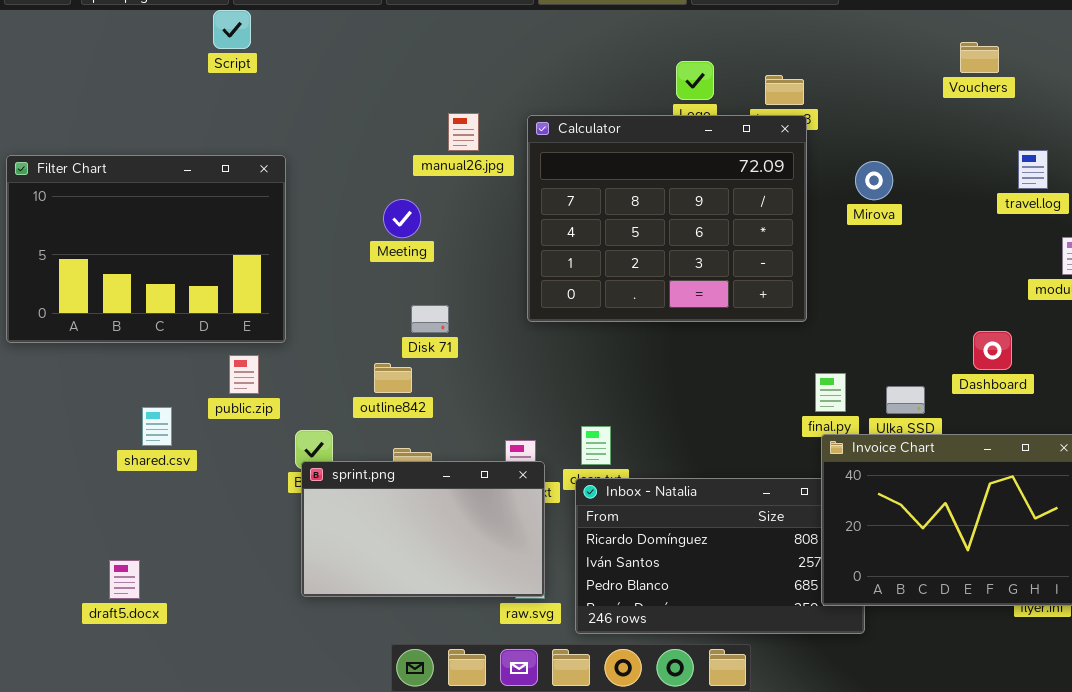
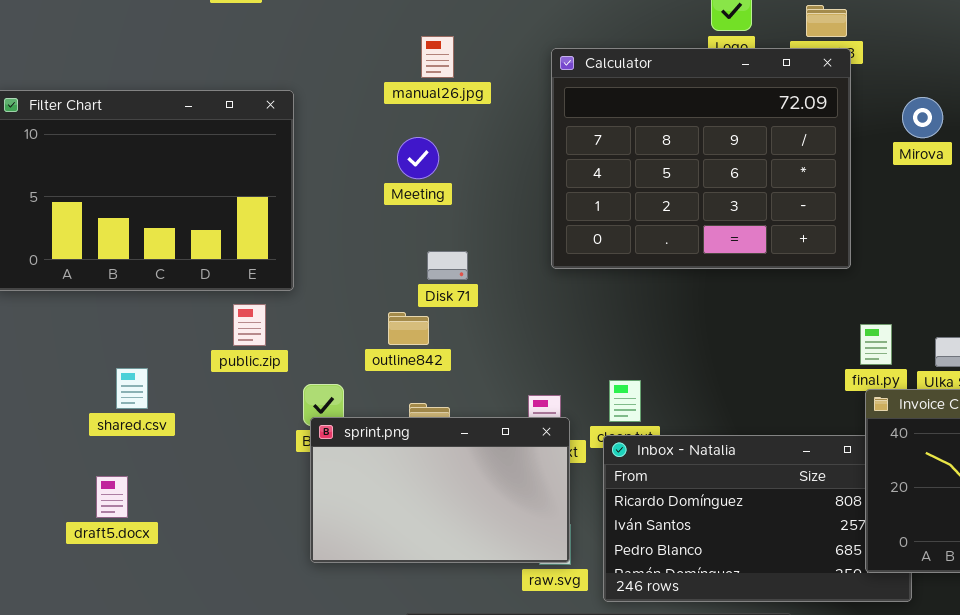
manual26.jpg: [448,113,479,151] -> [421,36,454,78], moved
shared.csv: [142,407,172,446] -> [116,368,148,409], moved
draft5.docx: [109,560,140,599] -> [96,476,128,518], moved

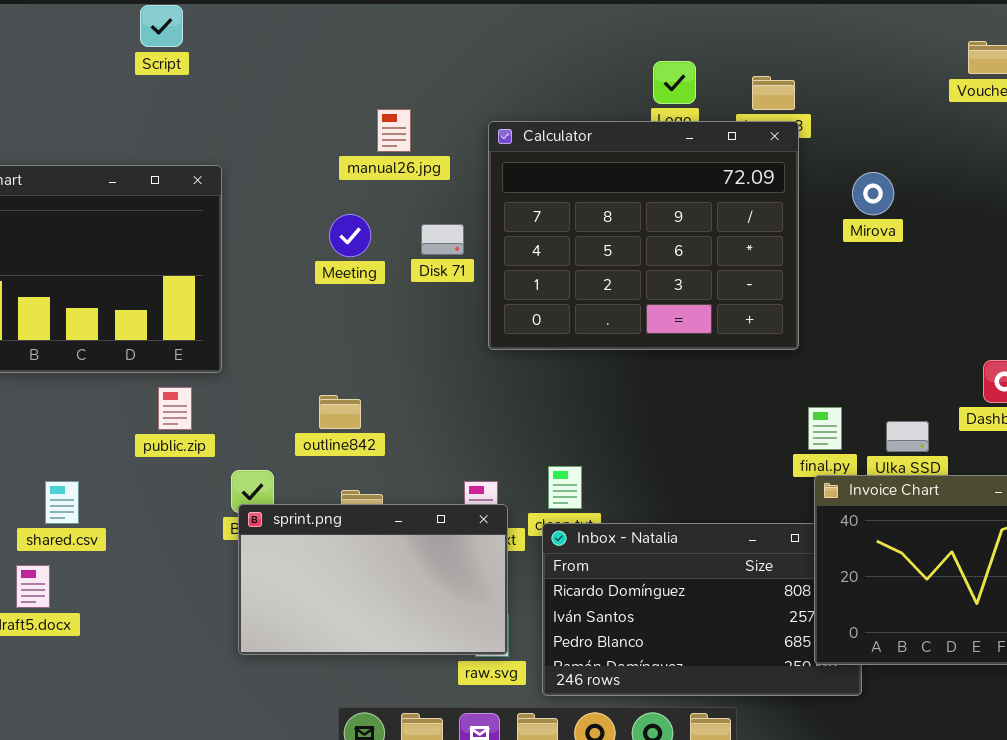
manual26.jpg: [421,36,454,78] -> [377,109,411,152], moved
Disk 71: [427,251,468,280] -> [421,224,464,255], moved
shared.csv: [116,368,148,409] -> [45,481,79,524], moved

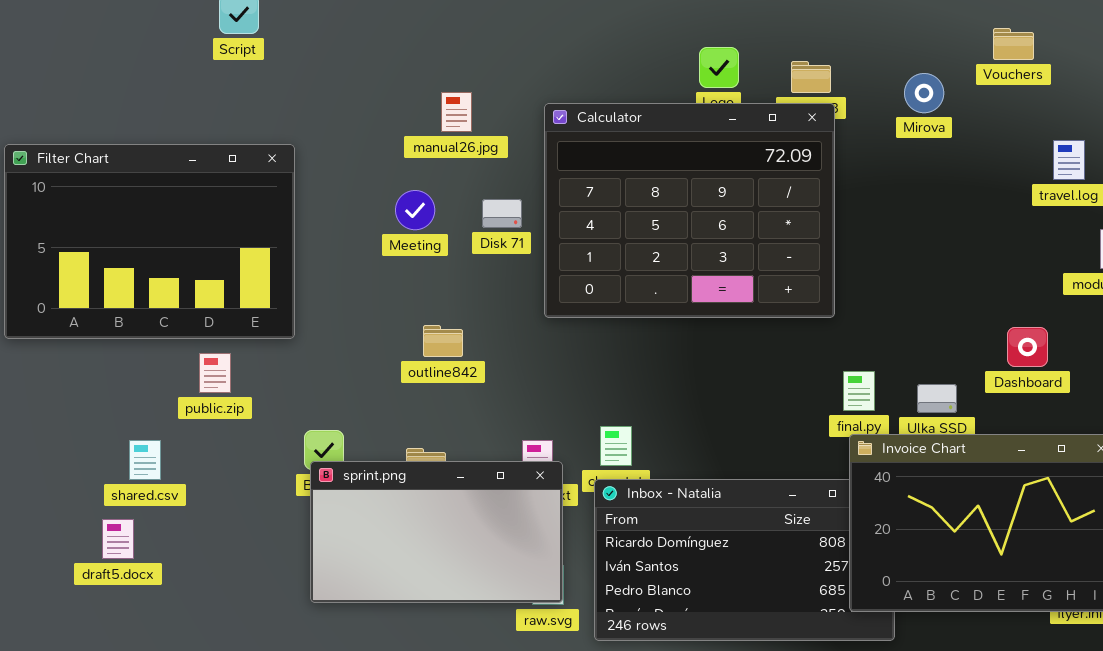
Mirova: [852,172,894,215] -> [904,73,944,113], moved
public.zip: [158,387,192,430] -> [199,353,231,393], moved
outline842: [319,395,361,429] -> [423,325,463,357], moved

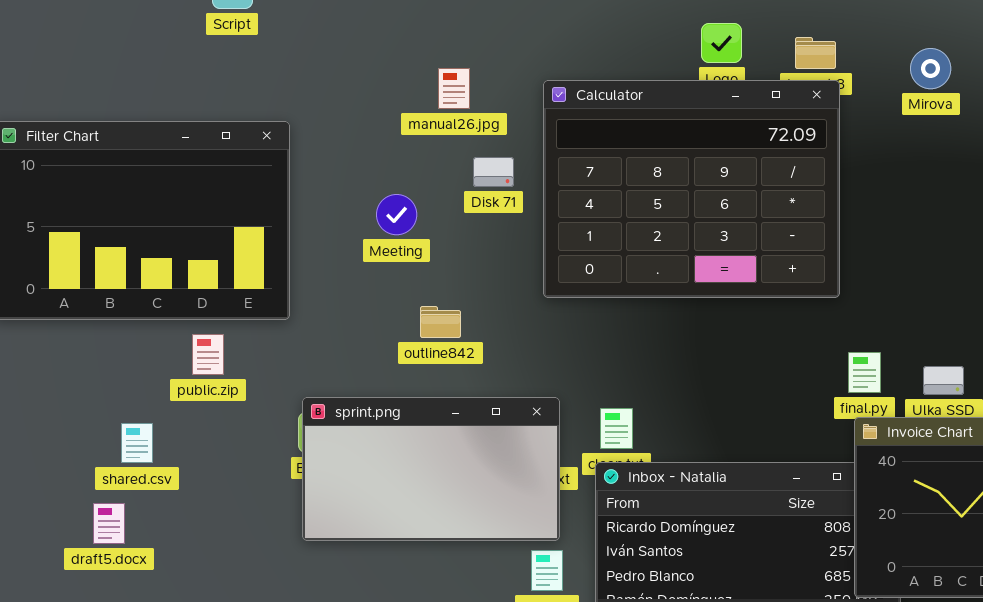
Meeting: [395,190,435,230] -> [376,194,417,235], moved
Disk 71: [482,199,522,228] -> [473,157,514,187], moved
sprint.png: [310,461,563,603] -> [302,397,560,541], moved

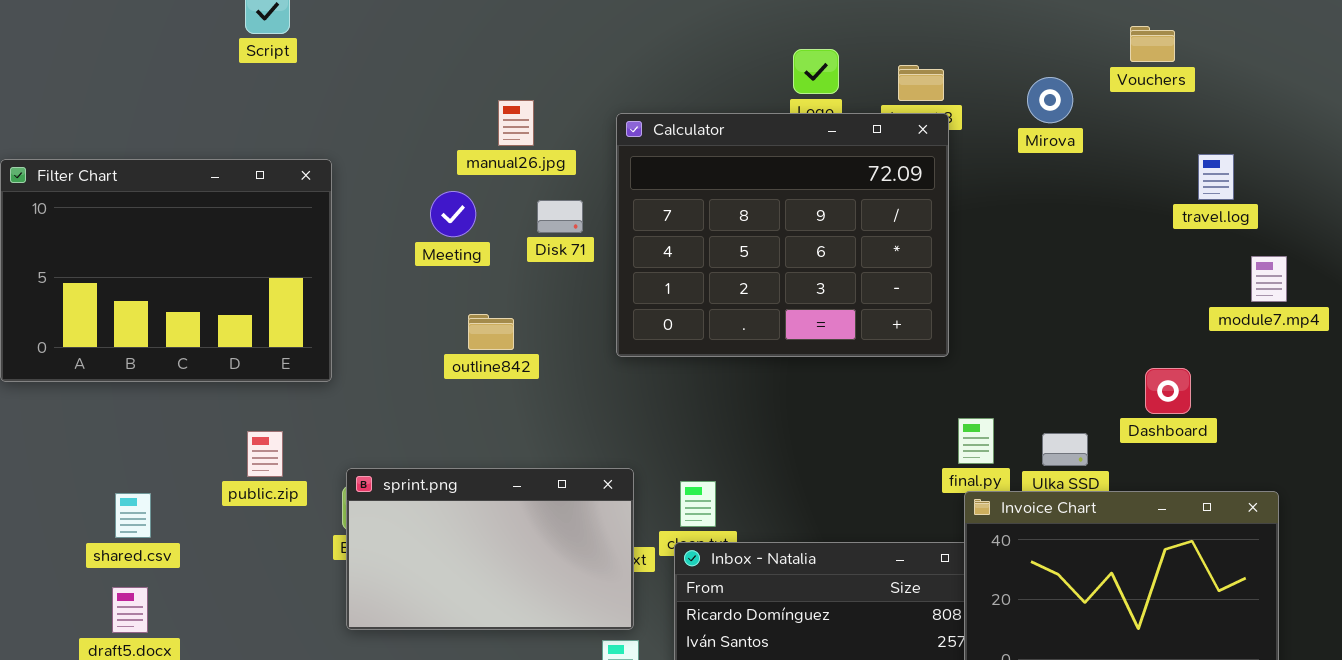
Meeting: [376,194,417,235] -> [430,191,476,237], moved
outline842: [420,306,461,338] -> [468,314,514,350], moved
public.zip: [192,334,224,375] -> [247,431,283,477], moved
shared.csv: [121,423,153,463] -> [115,493,151,538], moved

